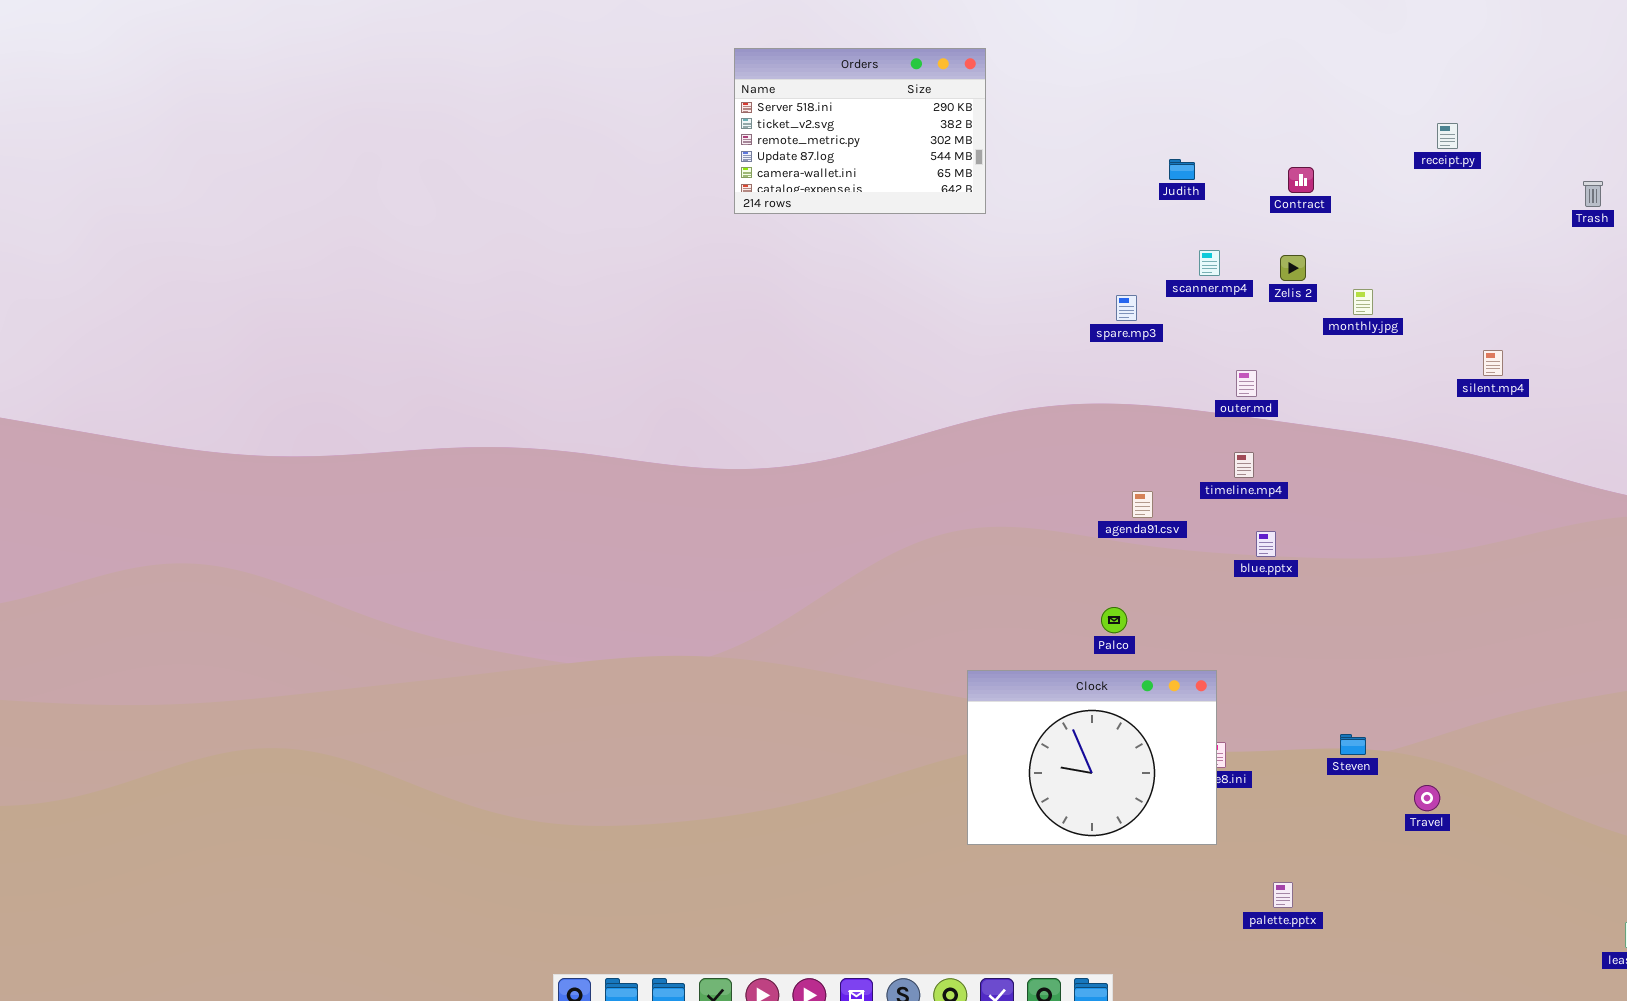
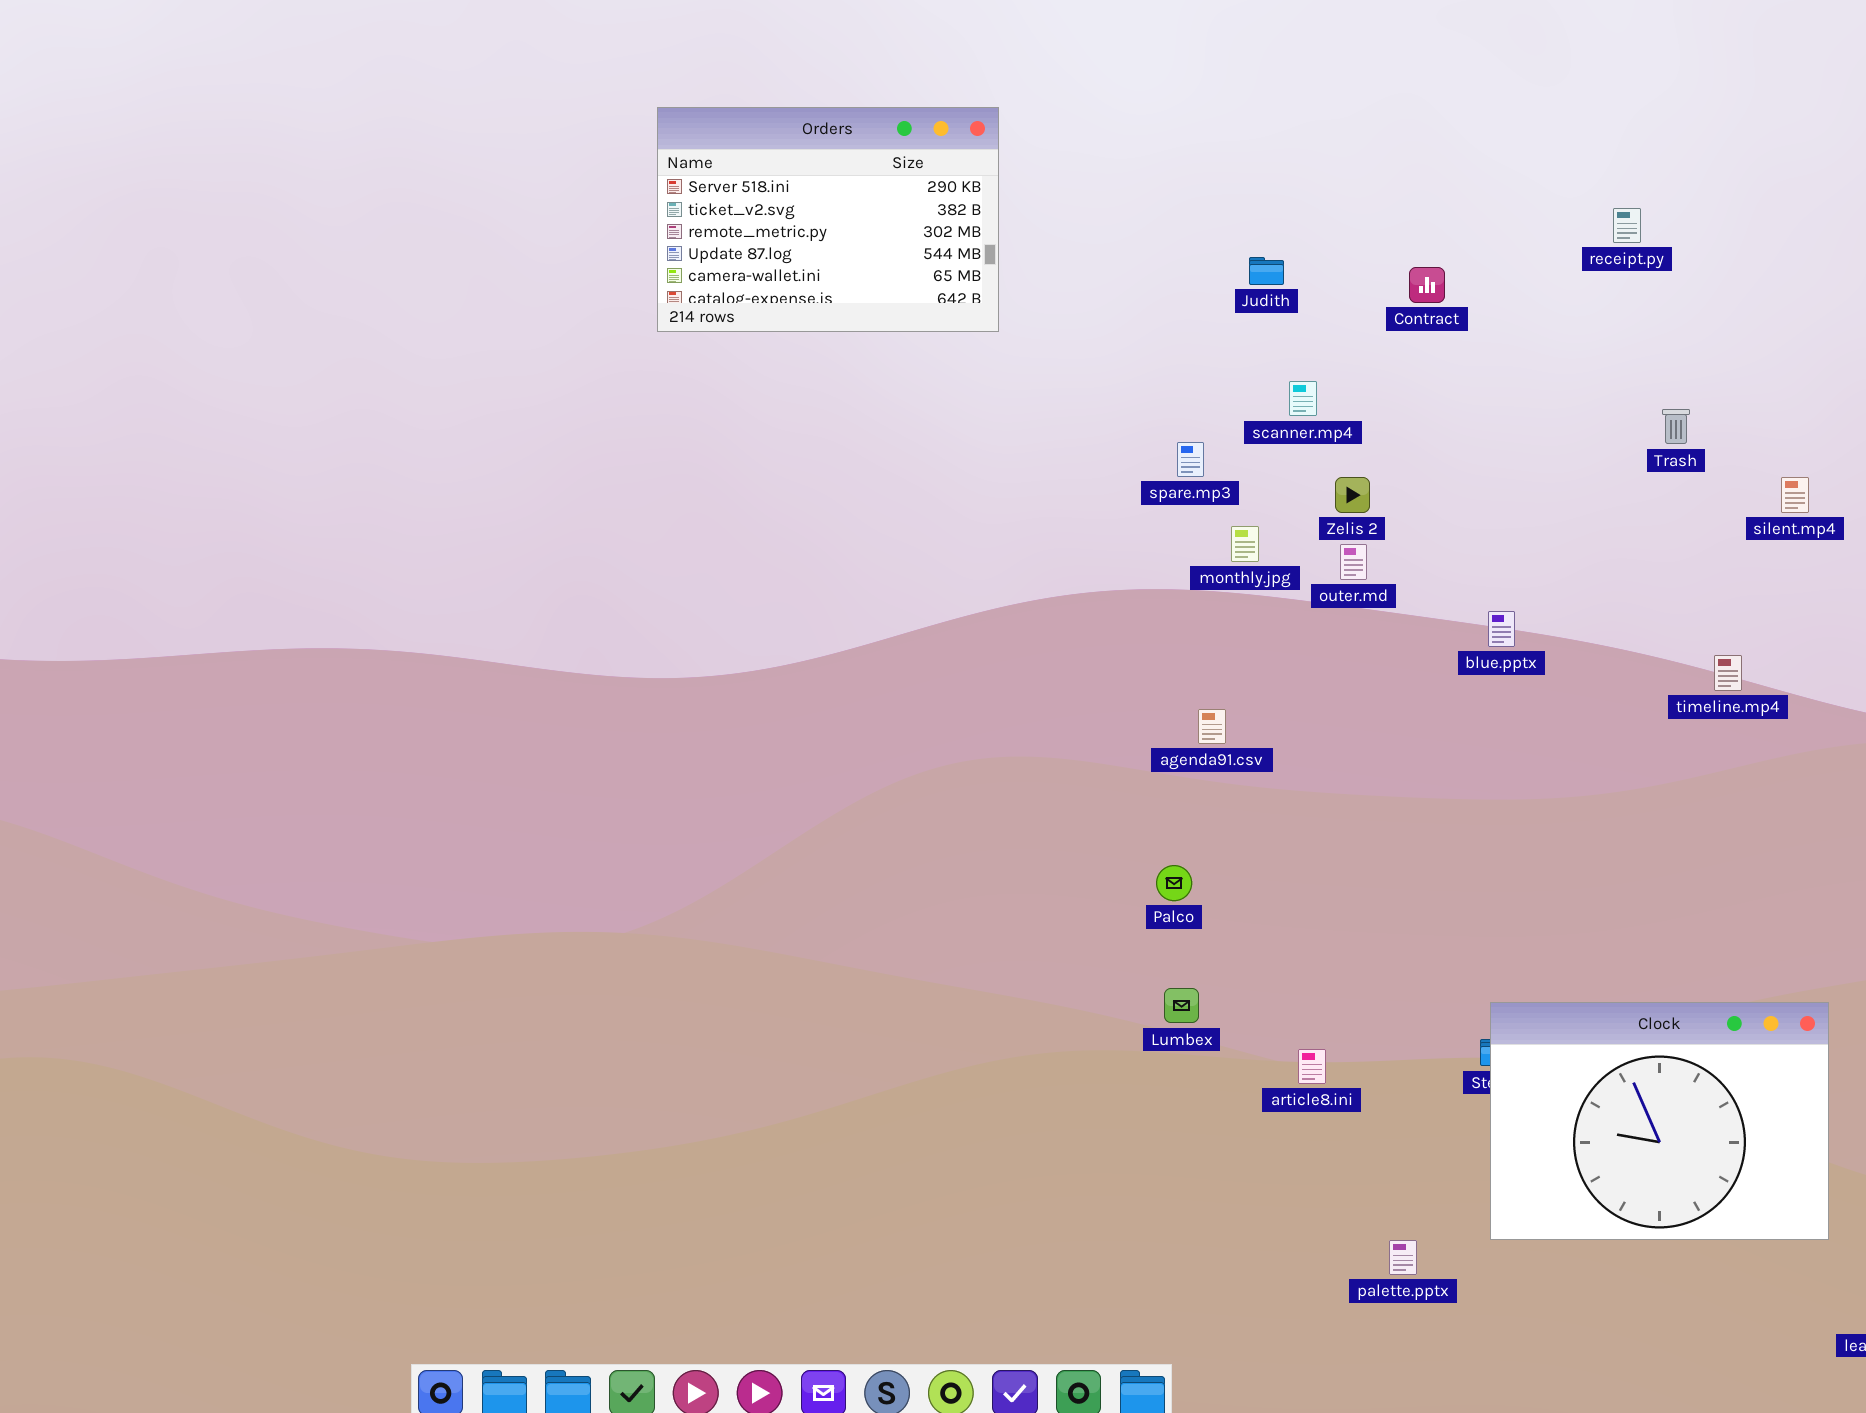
Trash: [1583,181,1603,207] -> [1662,409,1690,444], moved
Zelis 2: [1280,255,1306,281] -> [1335,477,1370,513], moved
monthly.jpg: [1353,289,1373,315] -> [1231,526,1259,562], moved
silent.mp4: [1483,350,1503,376] -> [1781,477,1809,513], moved
timeline.mp4: [1234,452,1254,478] -> [1714,655,1742,691], moved
blue.pptx: [1256,531,1276,557] -> [1488,611,1515,647], moved
Clock: [967,670,1217,845] -> [1490,1002,1829,1240], moved

